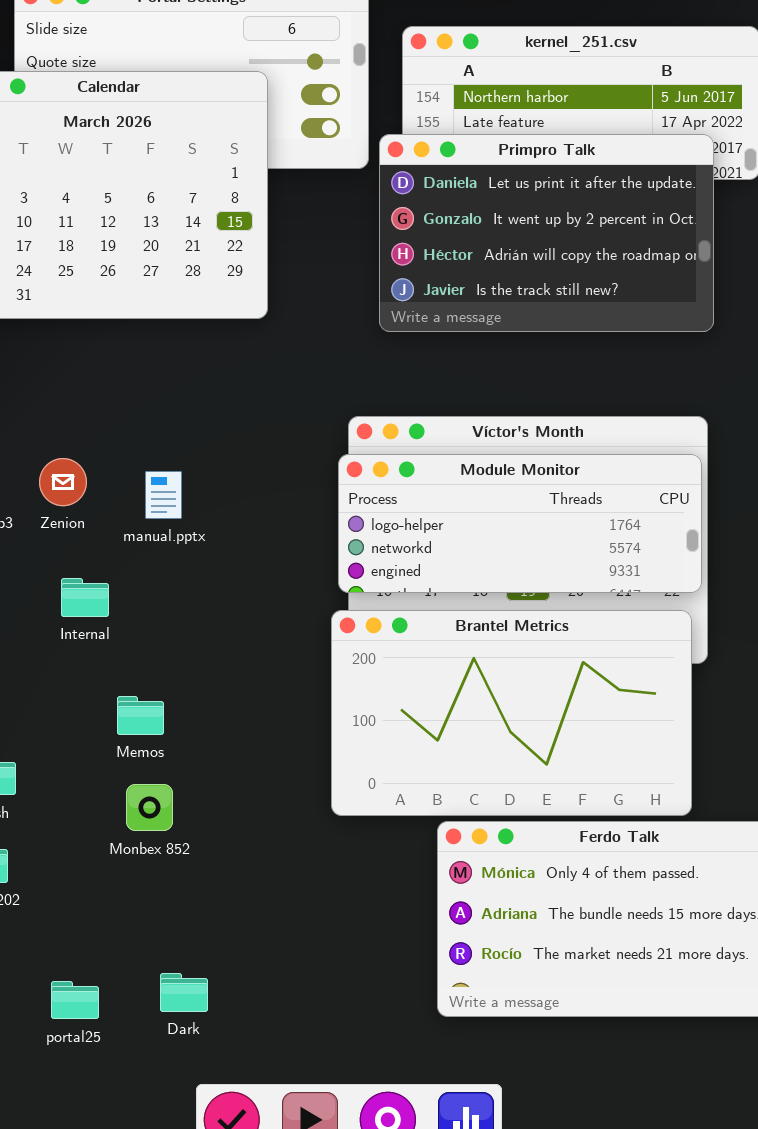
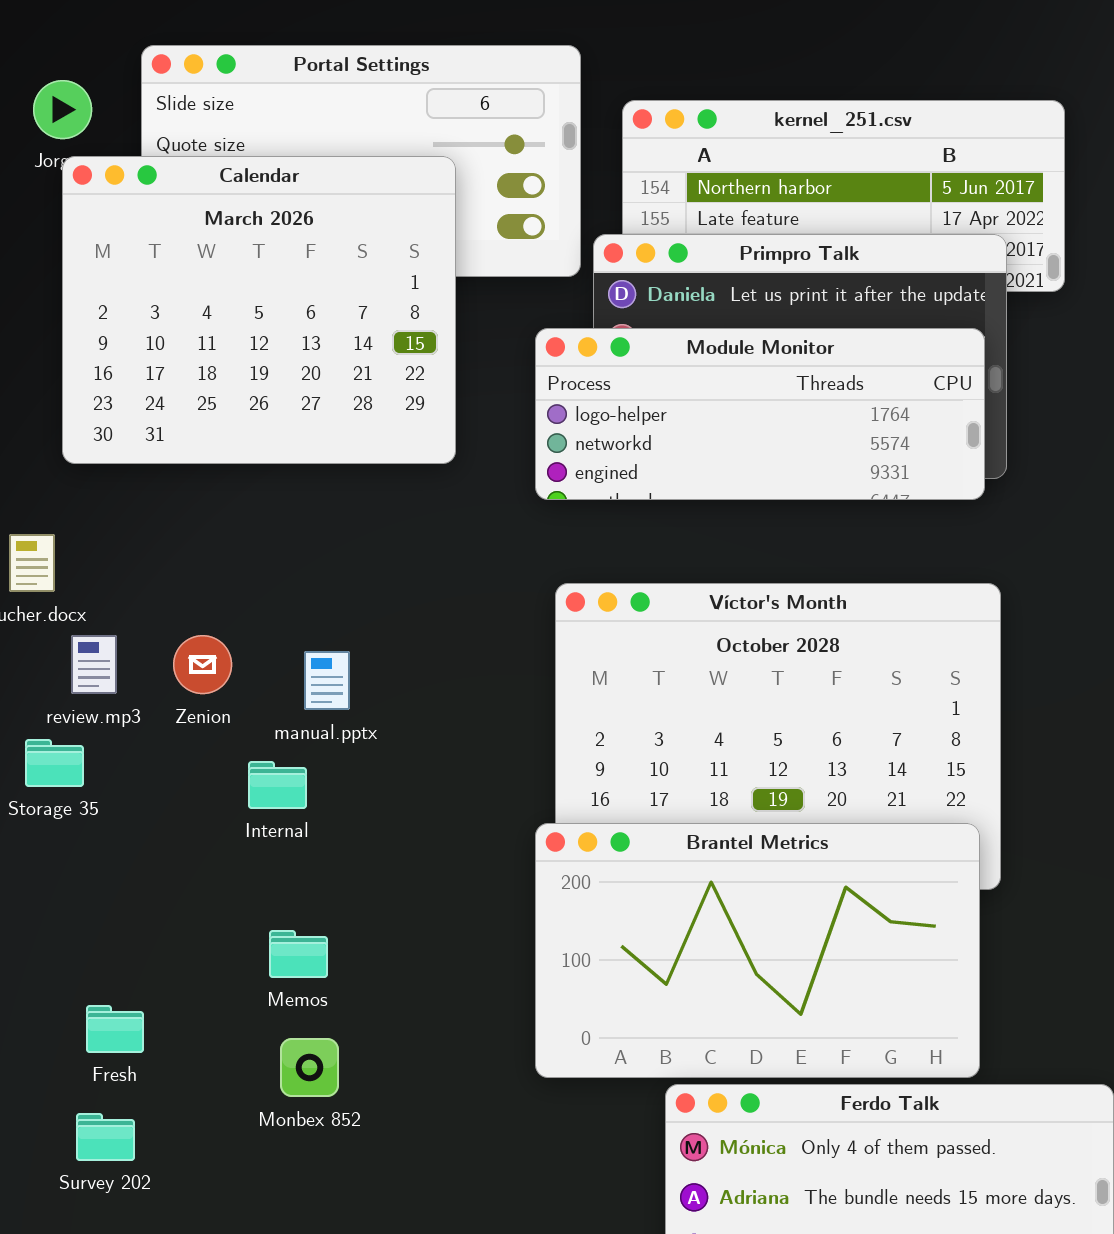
Module Monitor: [338,454,702,593] -> [535,328,985,500], moved
Internal: [61,578,109,617] -> [248,761,307,809], moved

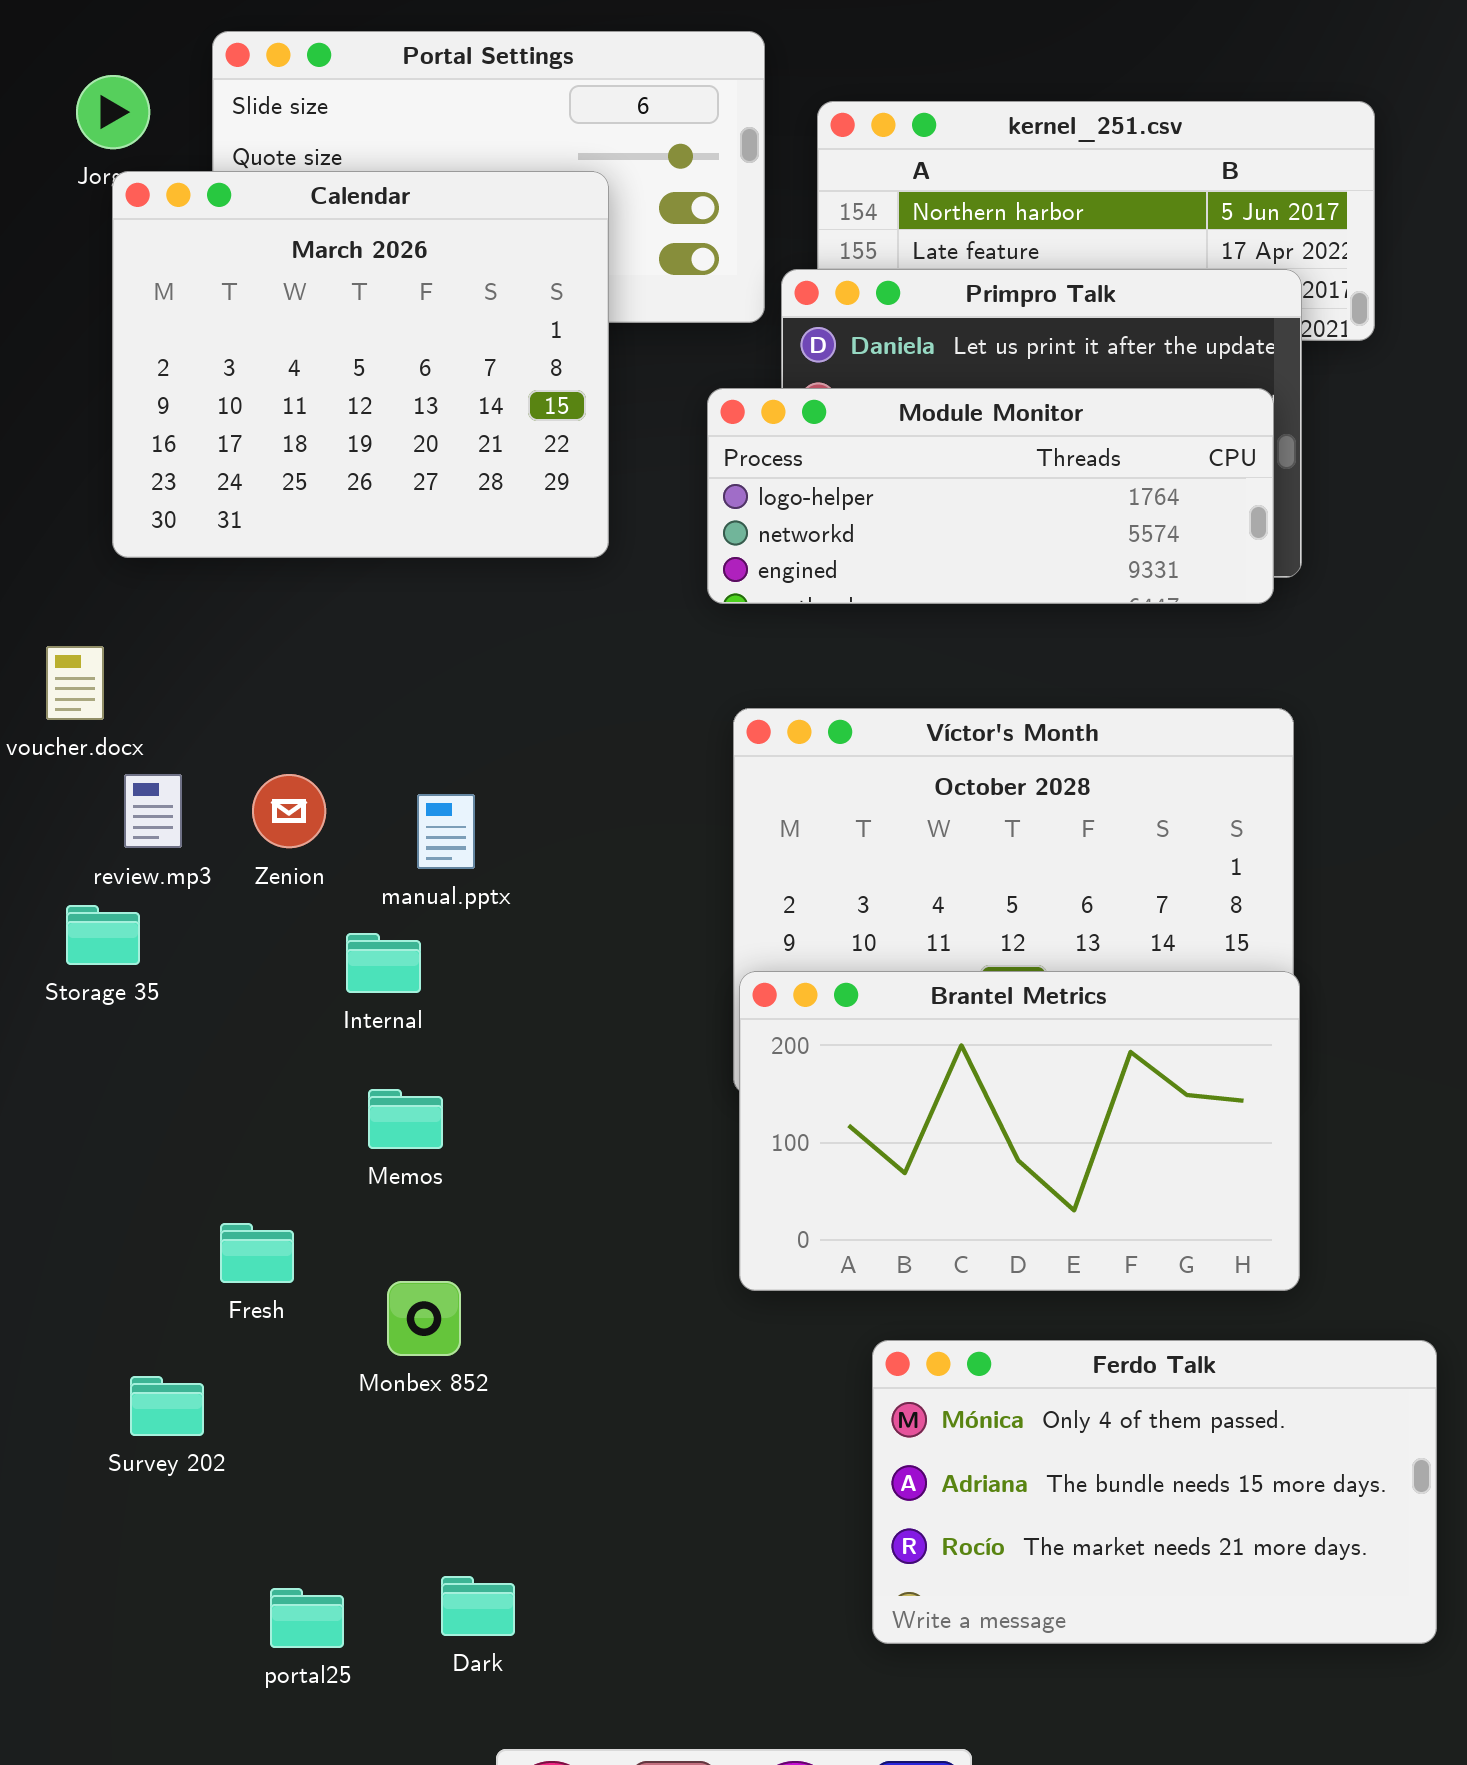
Brantel Metrics: [535,823,980,1078] -> [739,971,1300,1291], moved
Memos: [269,930,328,978] -> [368,1089,443,1149], moved
Fresh: [86,1005,144,1053] -> [220,1223,294,1283], moved

